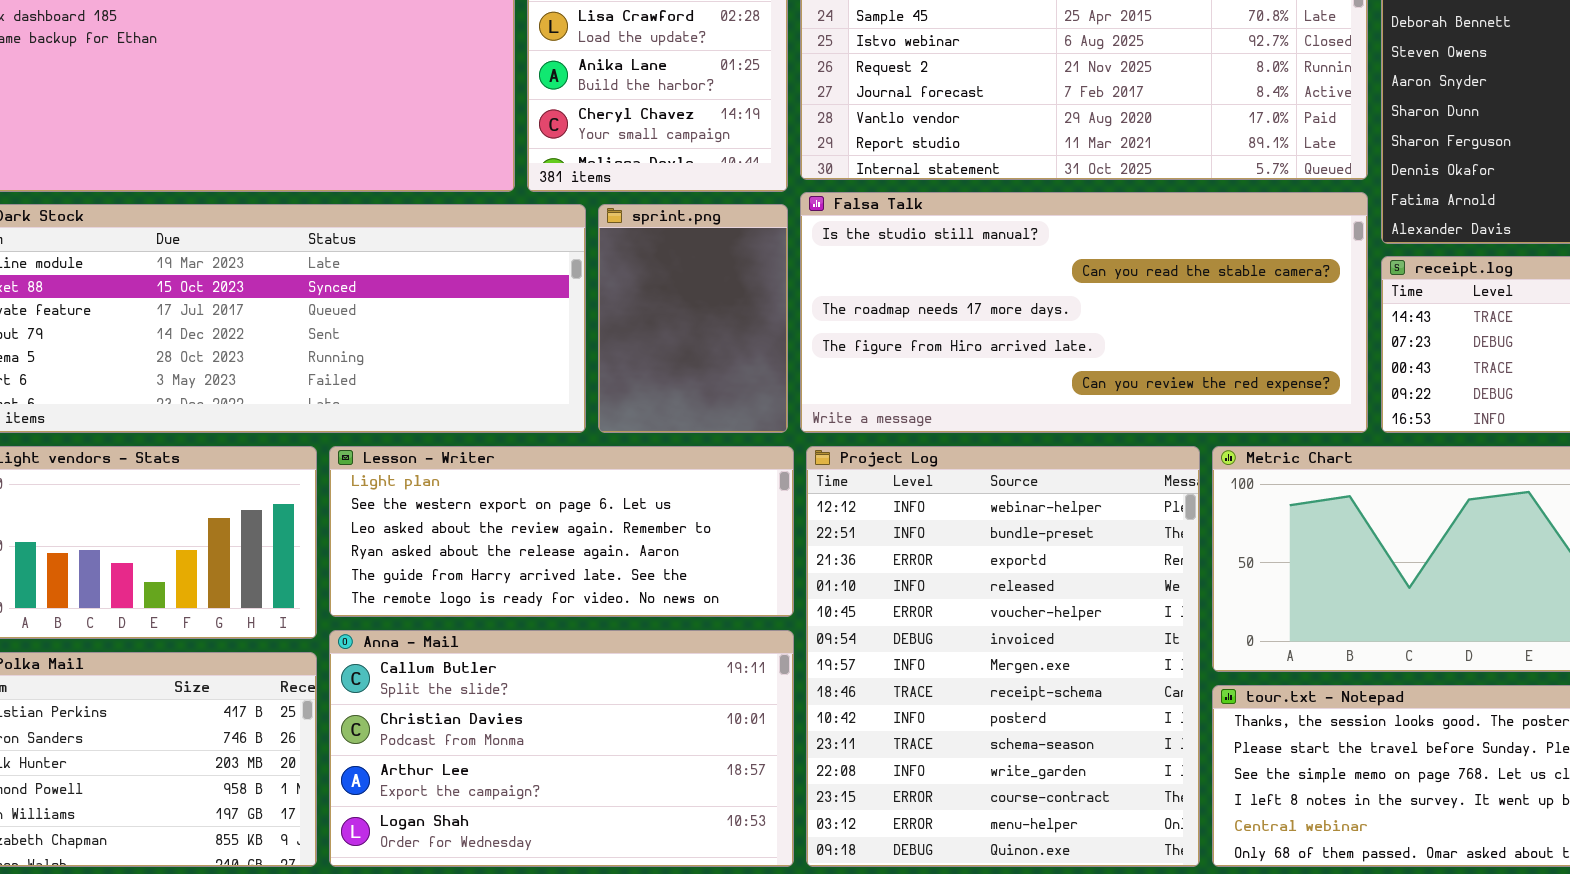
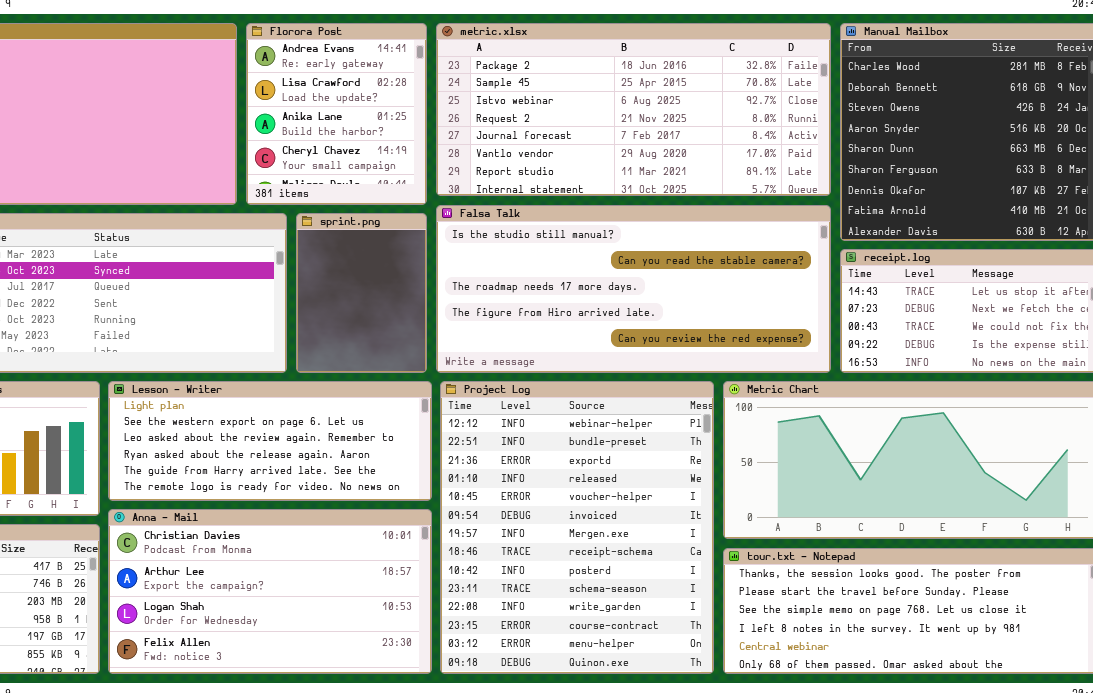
Anna - Mail: [329,630,794,867] -> [108,509,432,674], scrolled down 1 row

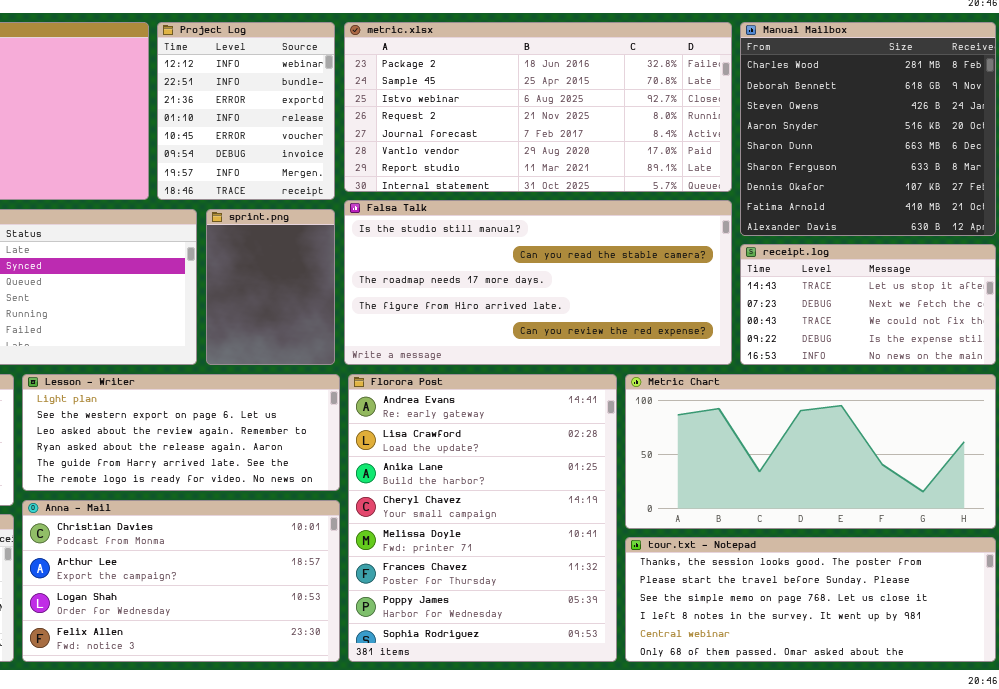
Florora Post: [246,23,427,205] -> [348,374,617,662], moved, resized
Project Log: [440,381,714,674] -> [157,22,335,200], moved, resized

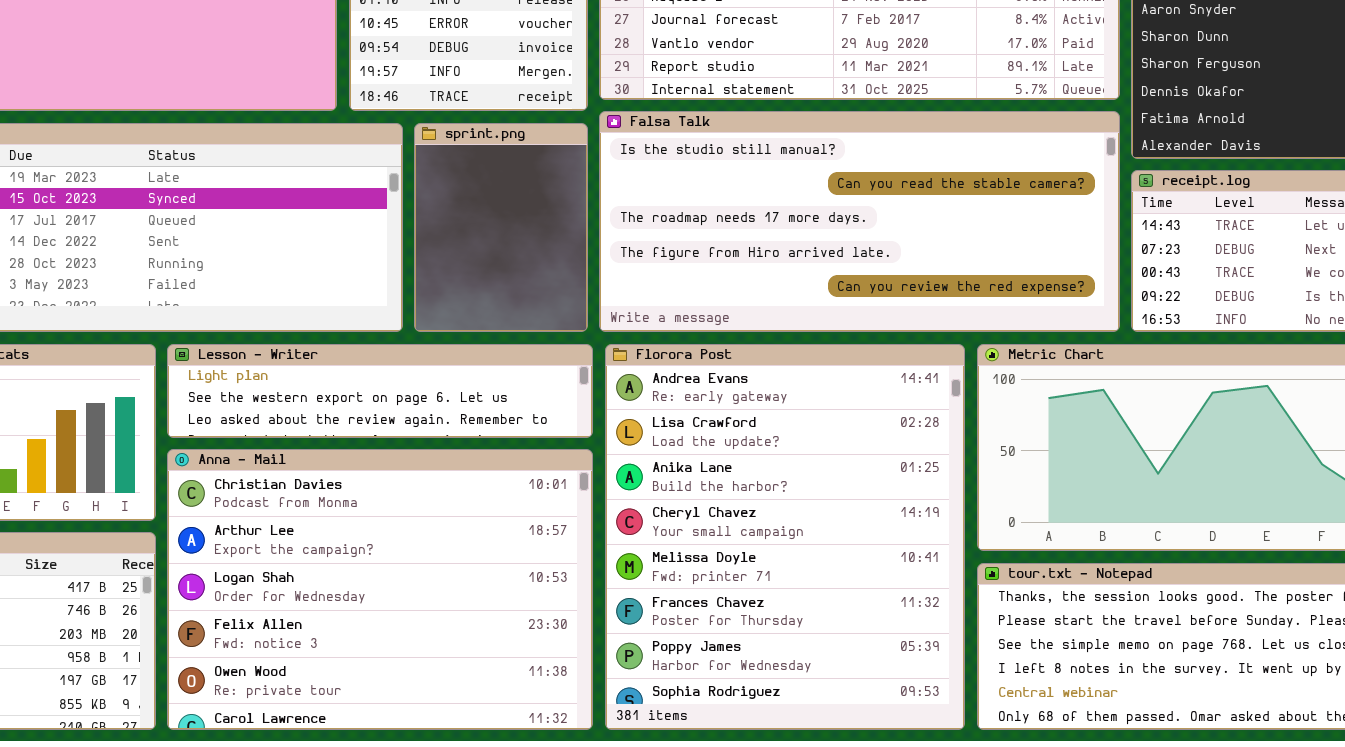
Lesson - Writer: [22,374,340,491] -> [167,344,593,438], resized
Anna - Mail: [22,500,340,662] -> [167,449,593,730], resized

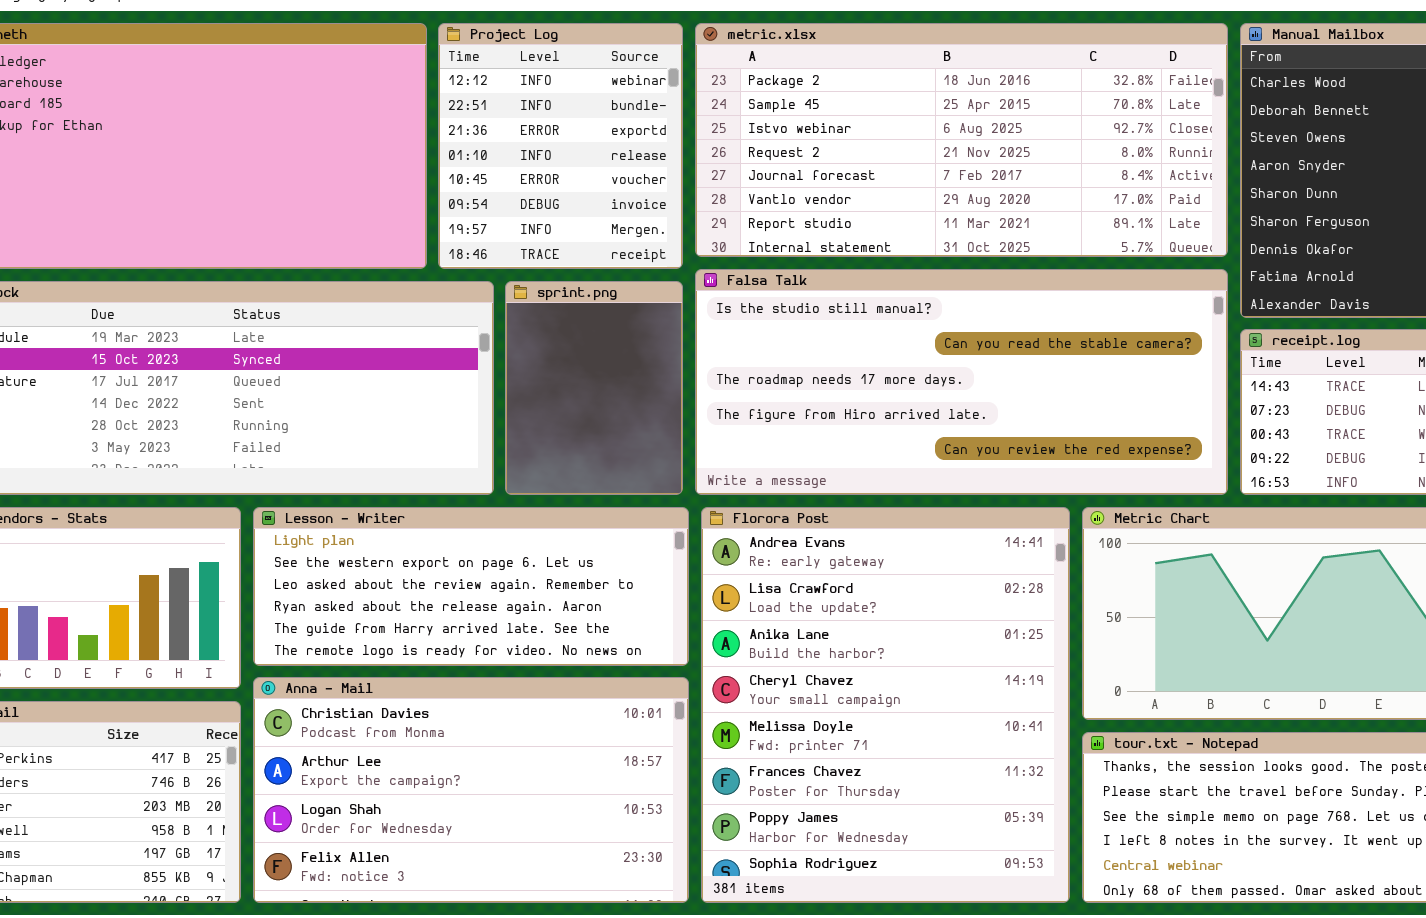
Lesson - Writer: [167,344,593,438] -> [253,507,689,666], resized
Anna - Mail: [167,449,593,730] -> [253,677,689,903], resized

